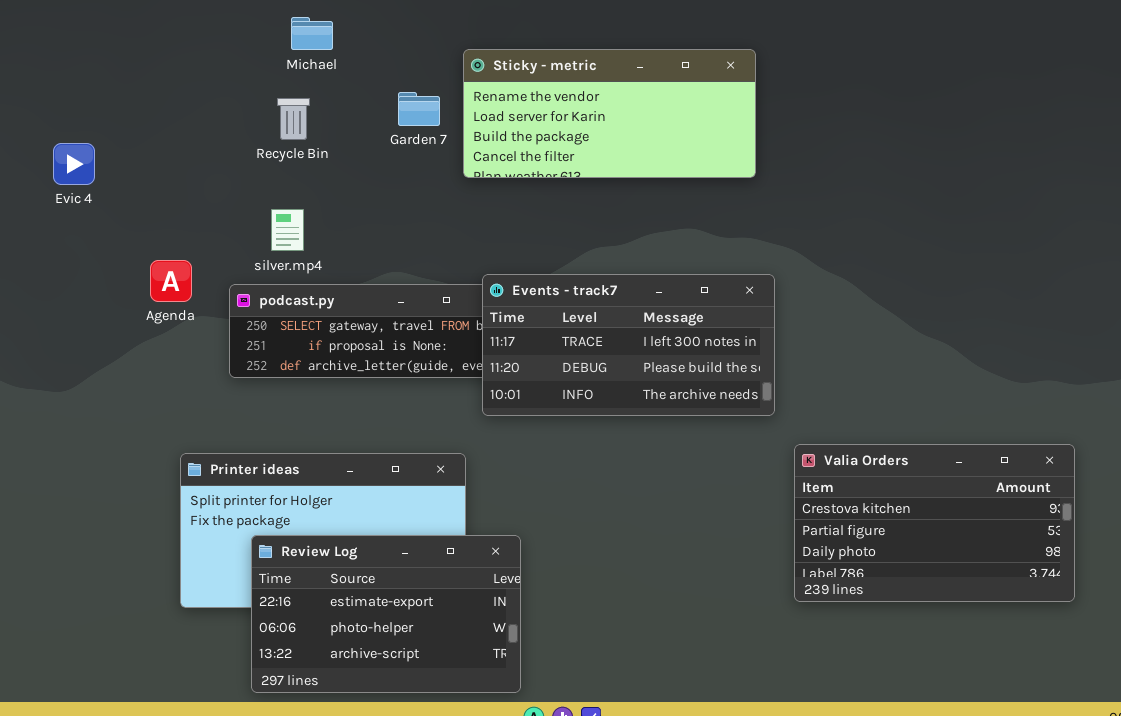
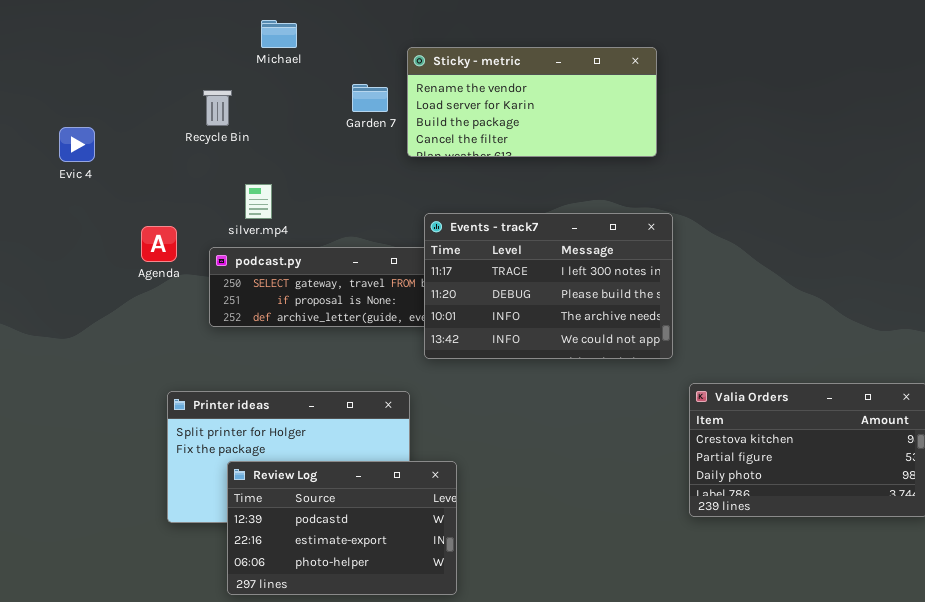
Recycle Bin: [277,98,310,140] -> [203,90,232,126], moved
Events - track7: [482,274,775,416] -> [424,213,673,359], resized
Review Log: [251,535,521,693] -> [227,461,457,595], scrolled up 1 row

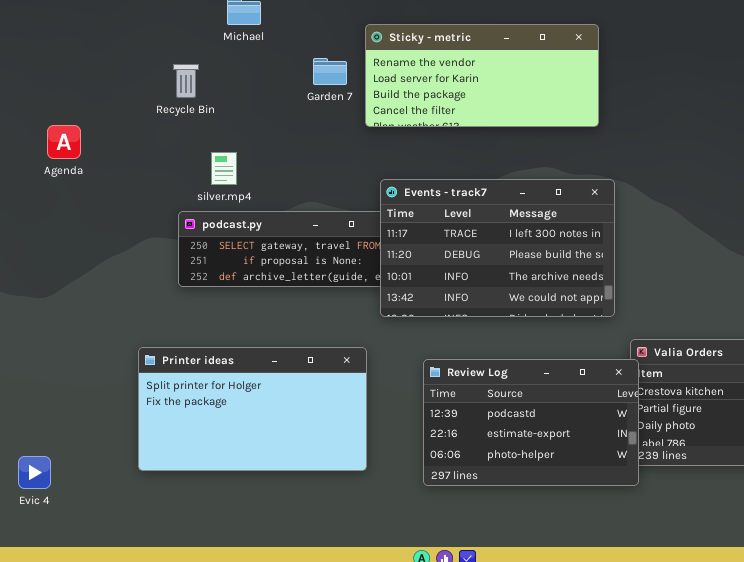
Evic 4: [59,127,95,162] -> [18,456,51,489], moved
Agenda: [141,226,177,262] -> [47,125,81,159], moved
Review Log: [227,461,457,595] -> [423,359,639,486], moved

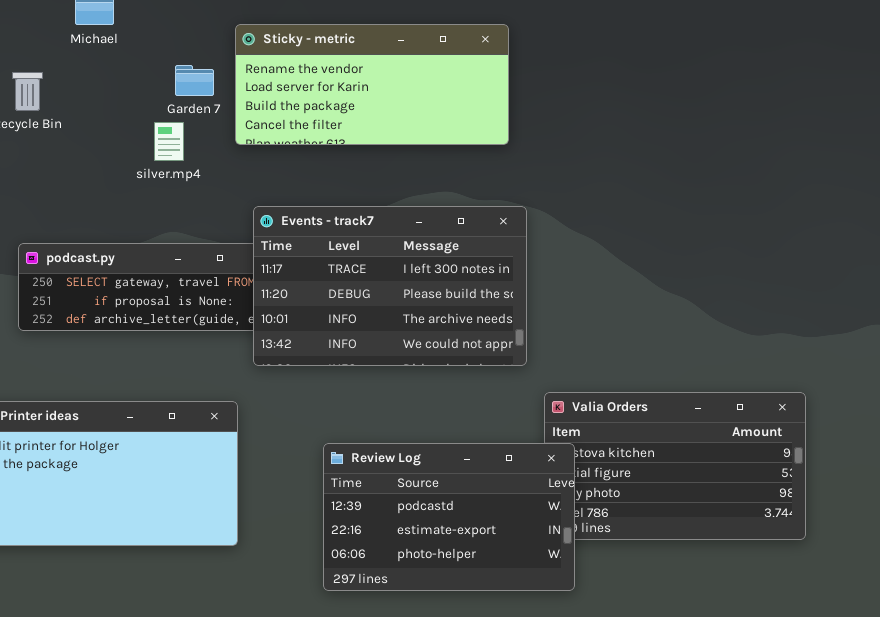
silver.mp4: [211,152,237,185] -> [154,122,184,161], moved
Review Log: [423,359,639,486] -> [323,443,575,591], moved

